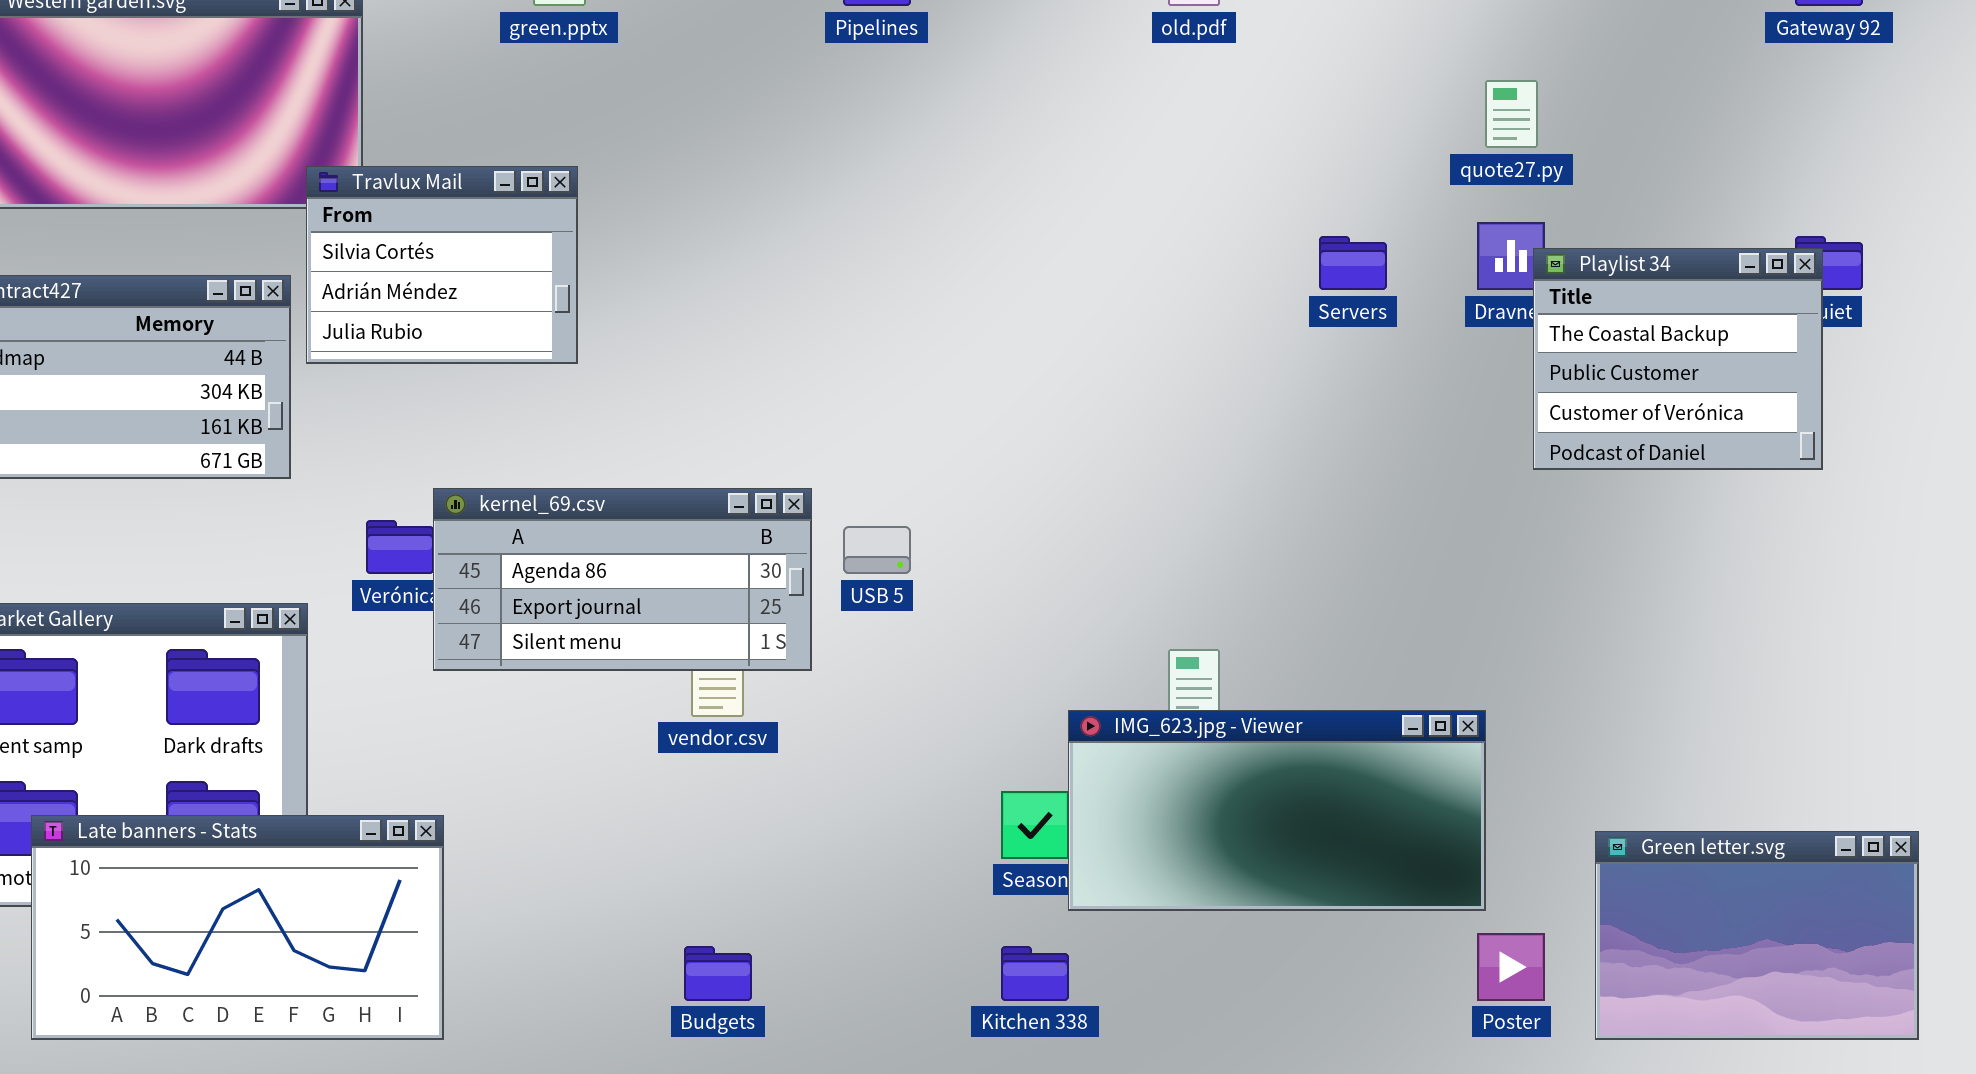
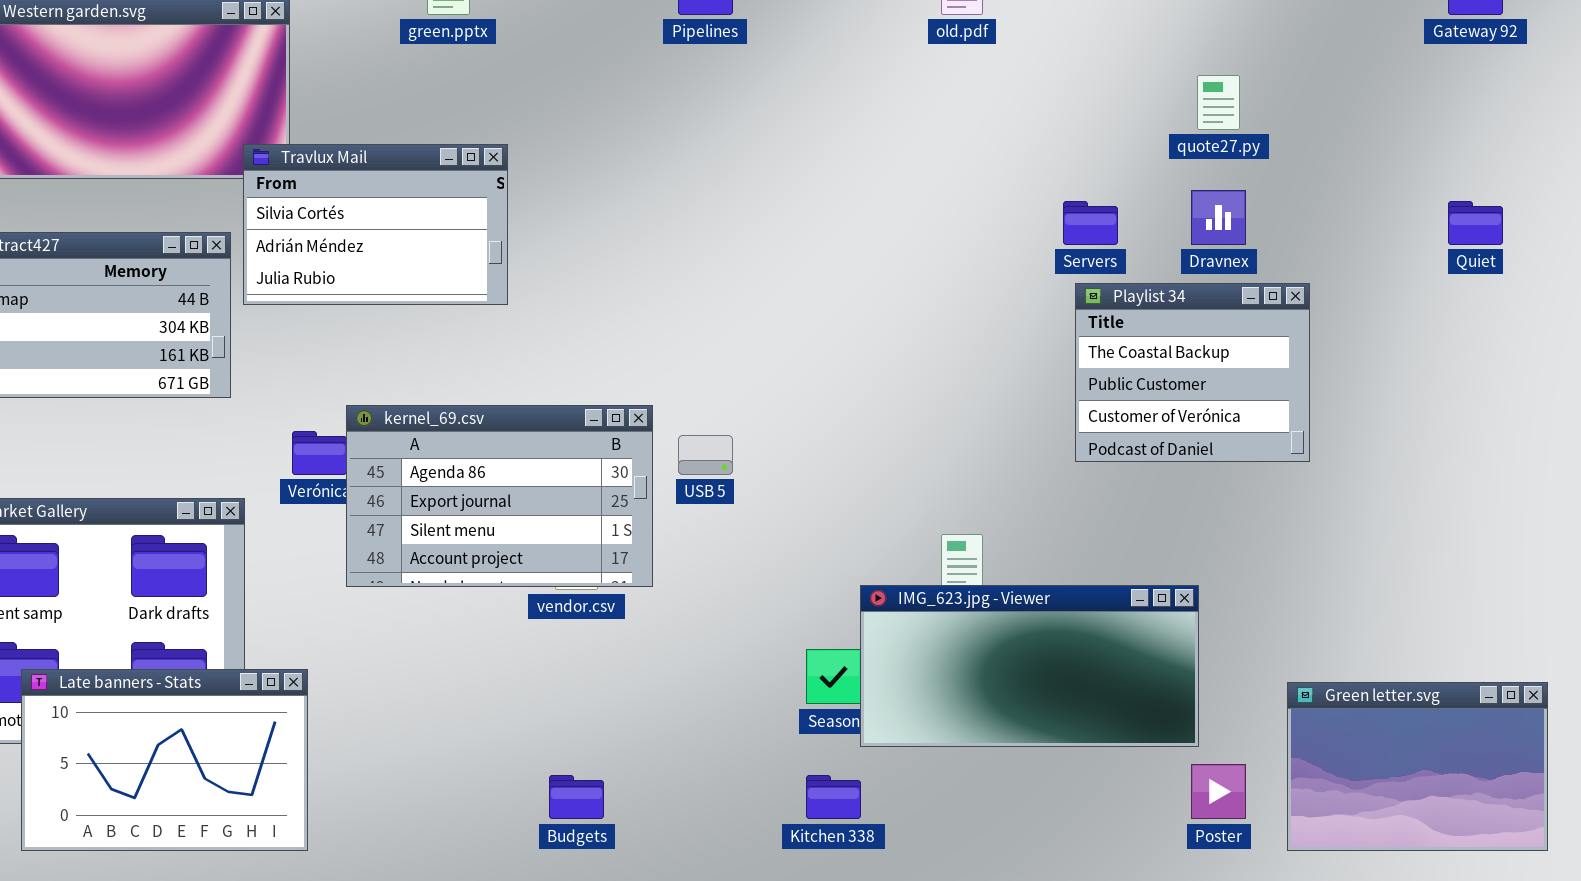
Travlux Mail: [306,166,578,364] -> [243,144,508,305], resized
Playlist 34: [1533,248,1823,470] -> [1075,283,1310,462], moved
kernel_69.csv: [433,488,812,671] -> [346,405,653,587], resized
Late banners - Stats: [31,815,444,1040] -> [21,669,308,851], resized

